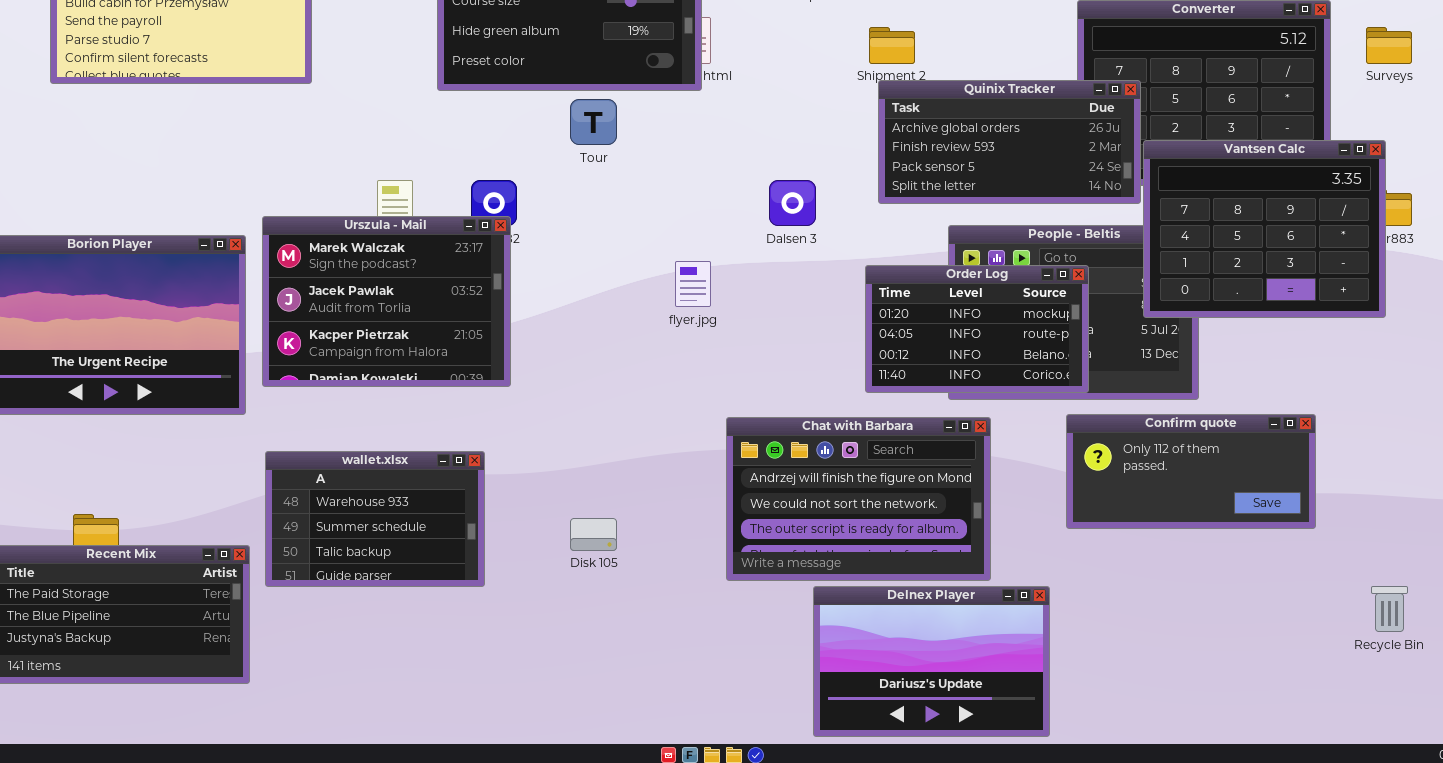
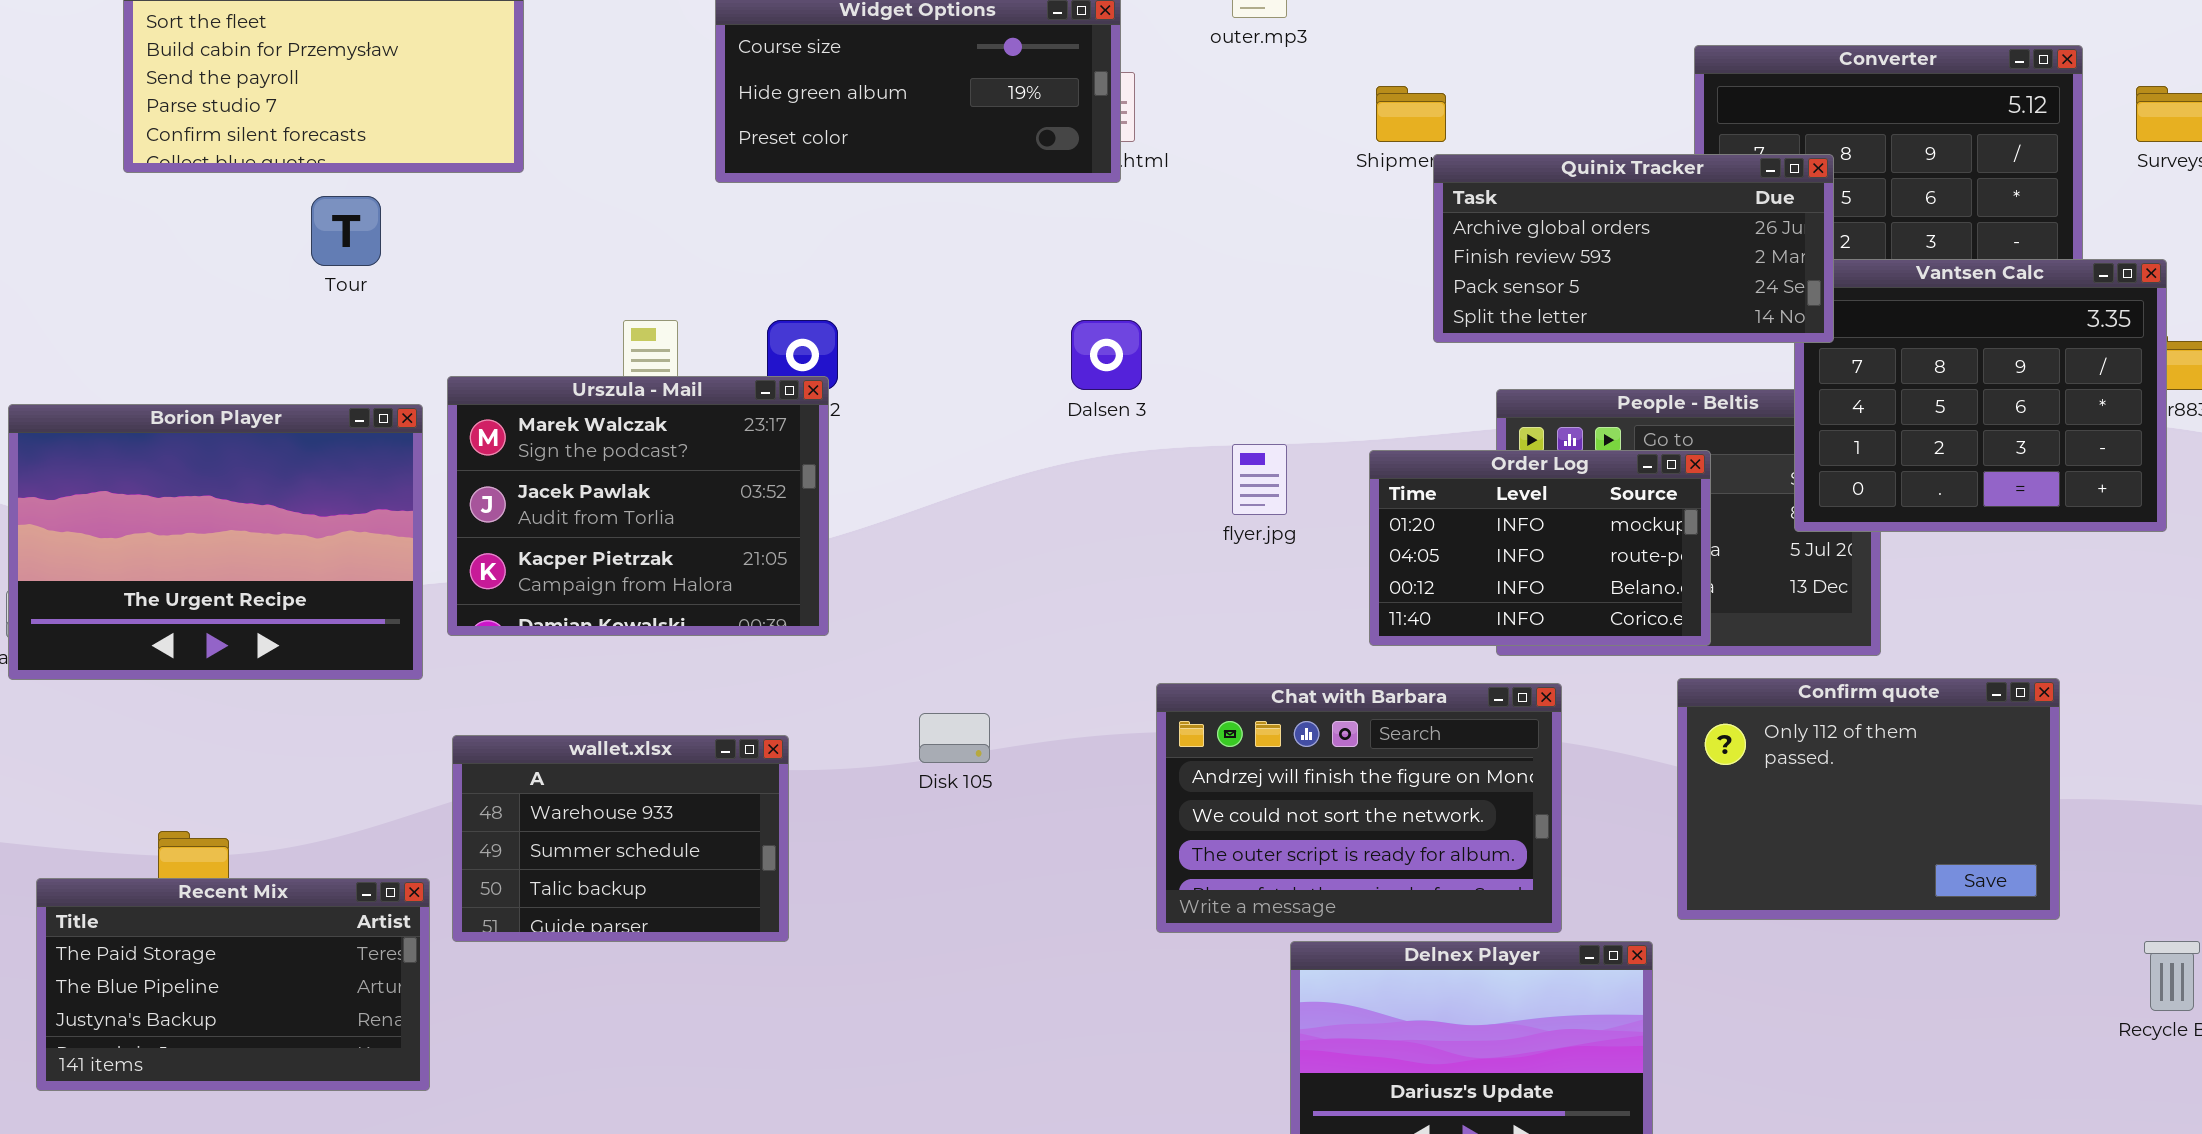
Quinix Tracker: [878,80,1141,204] -> [1433,154,1834,343], moved
Tour: [570,99,617,145] -> [311,196,381,266], moved
Dalsen 3: [769,180,816,226] -> [1071,320,1142,390], moved
flyer.jpg: [675,261,711,307] -> [1232,444,1287,515], moved
Confirm quote: [1066,414,1316,529] -> [1677,678,2060,920], resized
Disk 105: [570,518,617,551] -> [919,713,990,763], moved

